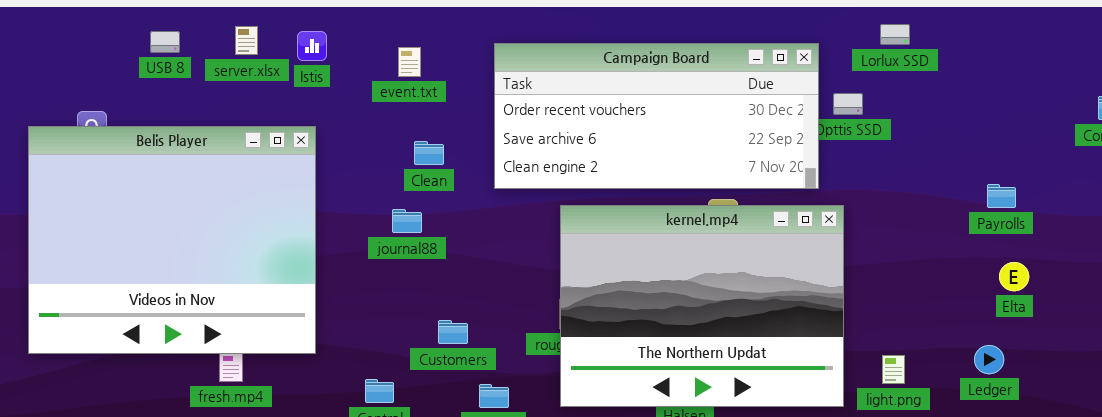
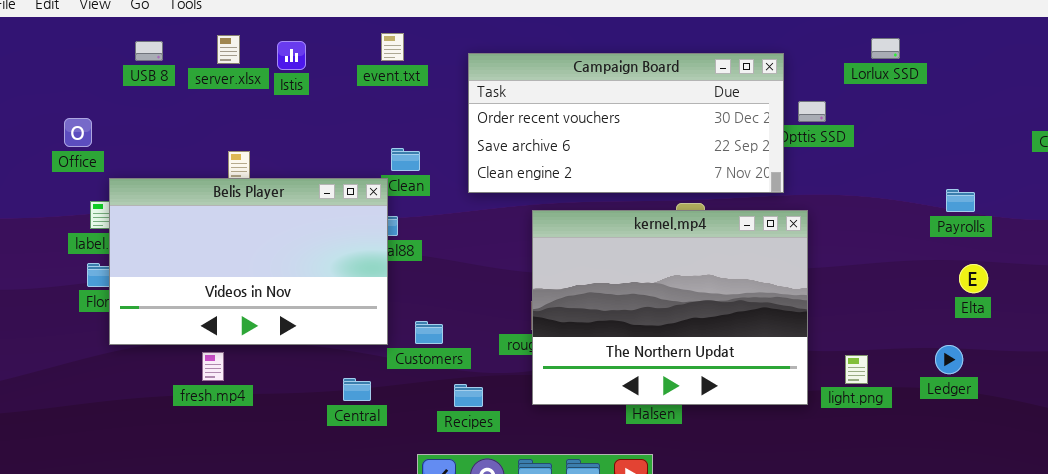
Lorlux SSD: [880,24,910,45] -> [871,38,900,59], moved
event.txt: [398,47,421,77] -> [381,33,404,61], moved
Belis Player: [28,126,316,354] -> [109,178,388,345], moved, resized

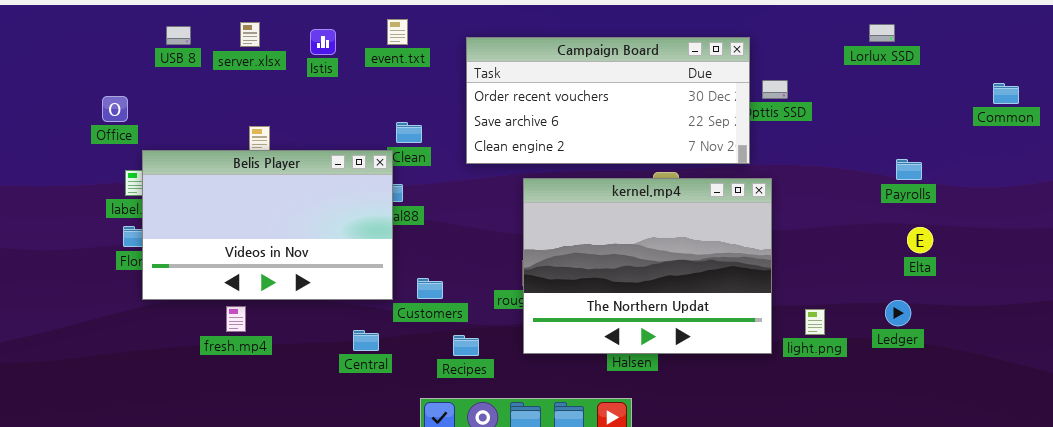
Lorlux SSD: [871,38,900,59] -> [869,24,895,42], moved
Istis: [277,41,306,70] -> [310,29,336,55], moved

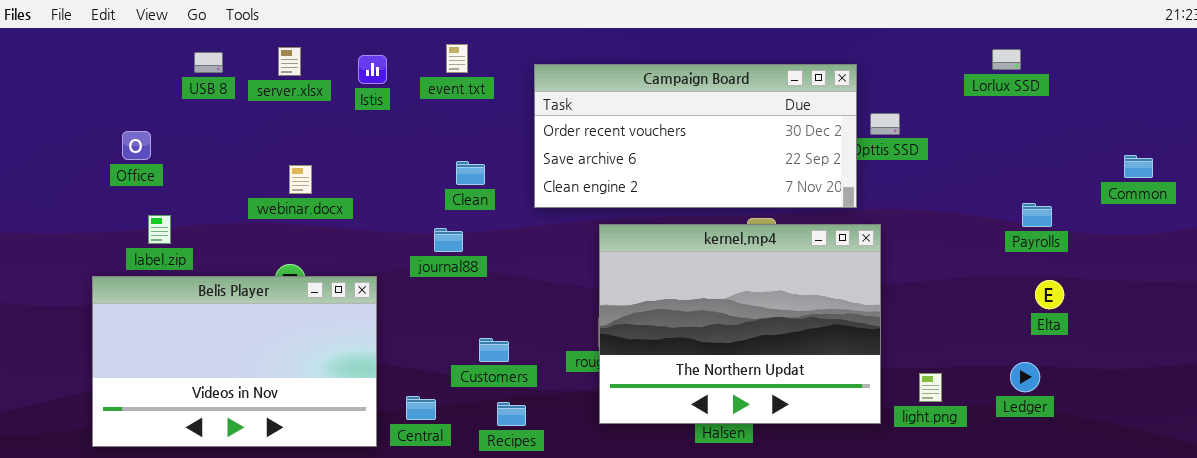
Common: [993,83,1019,104] -> [1124,155,1153,178], moved
Belis Player: [142,150,393,300] -> [92,276,377,447], moved
Recipes: [453,335,479,356] -> [497,402,526,426], moved

